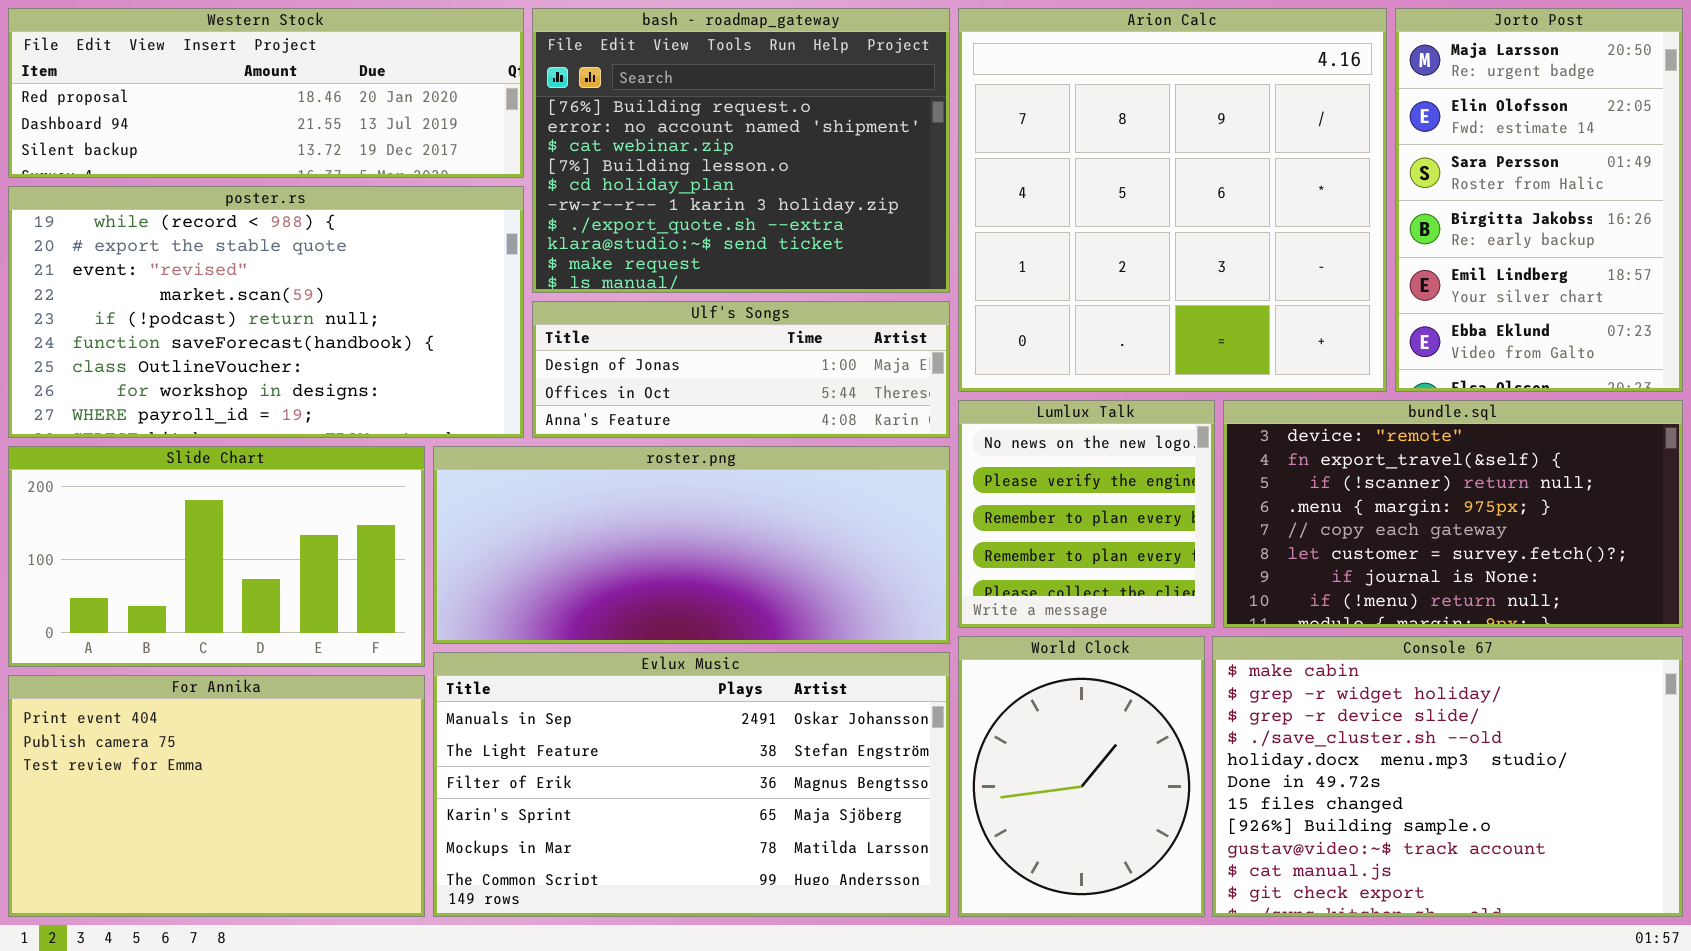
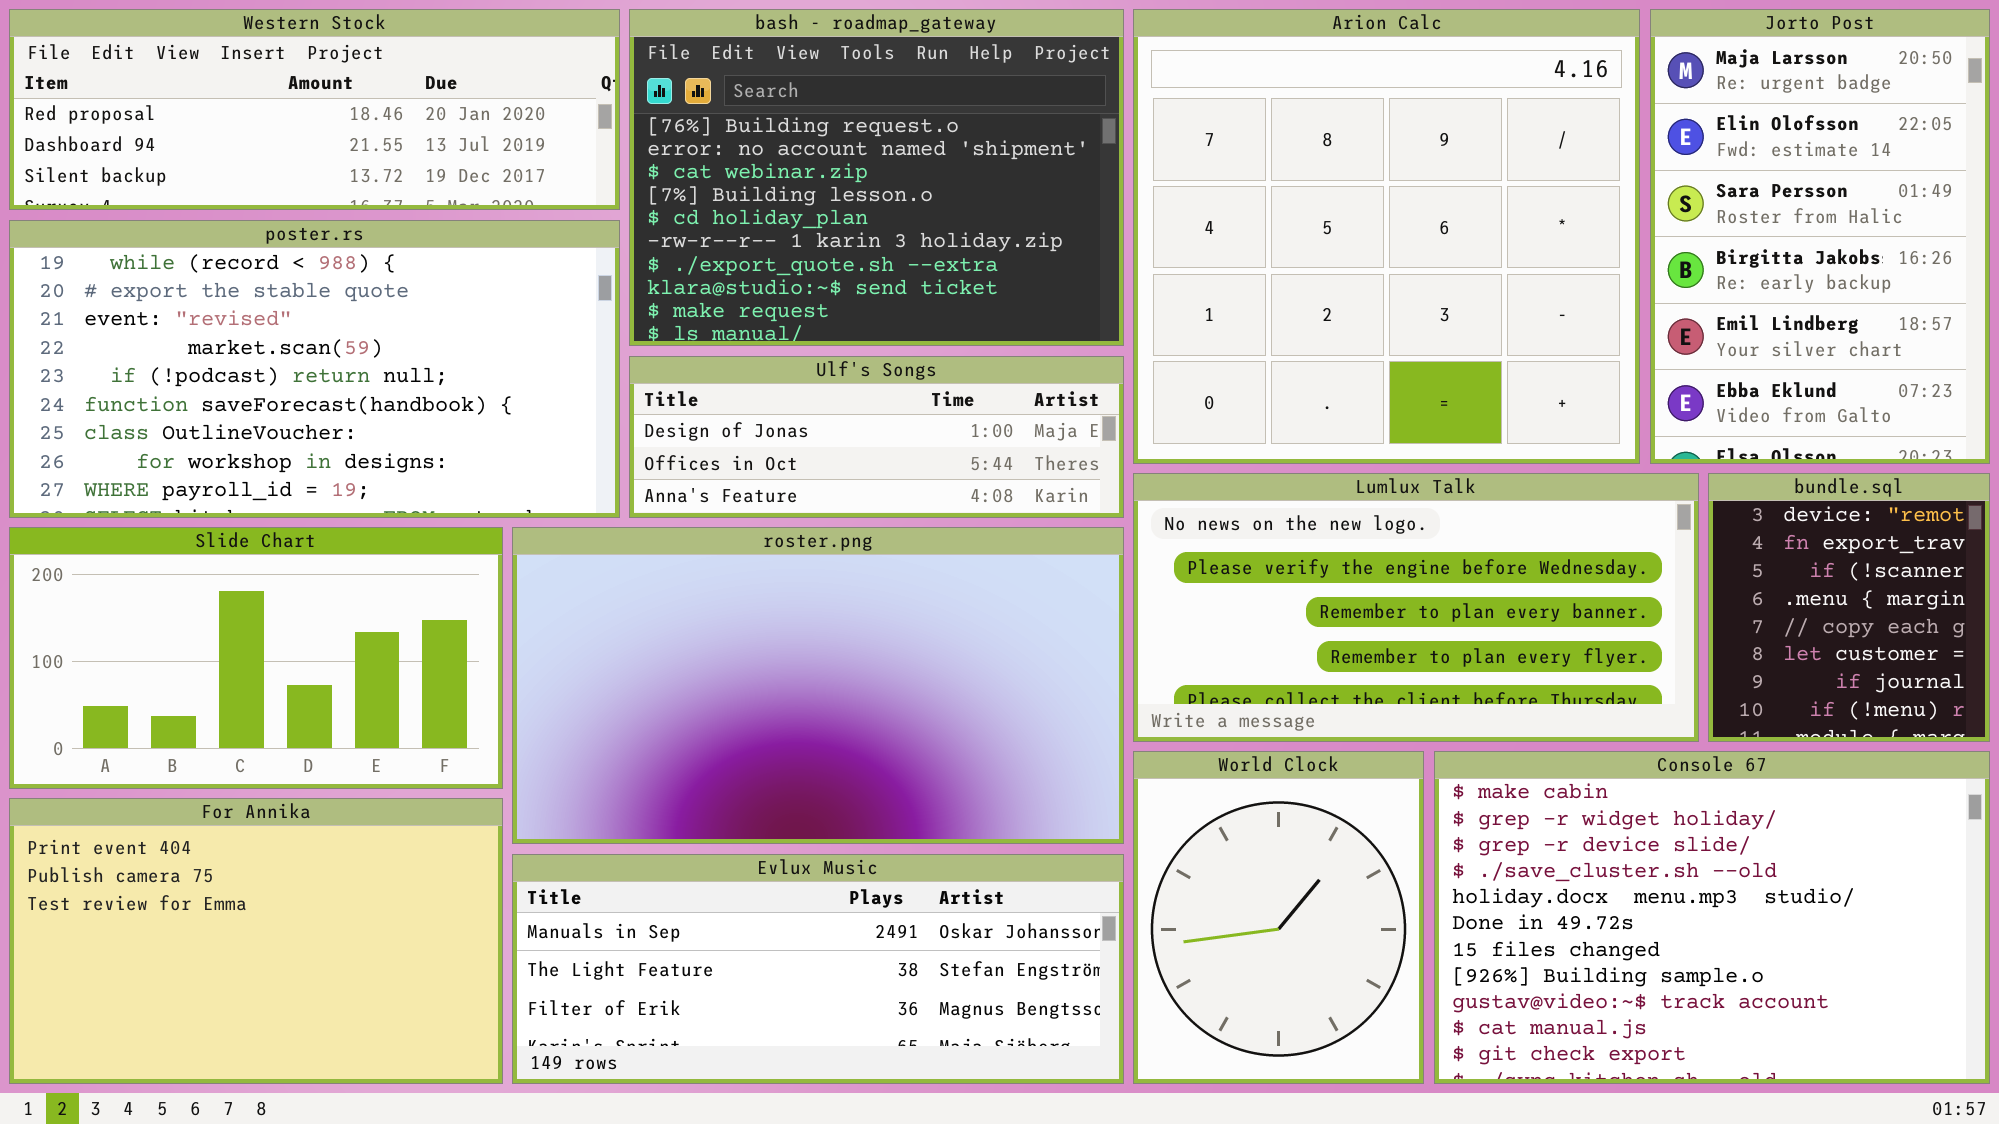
Lumlux Talk: [958,400,1215,628] -> [1133,473,1699,742], resized
bundle.sql: [1223,400,1683,628] -> [1708,473,1990,742], resized
roster.png: [433,446,950,644] -> [512,527,1124,844], resized
Evlux Music: [433,652,950,917] -> [512,854,1124,1084], resized

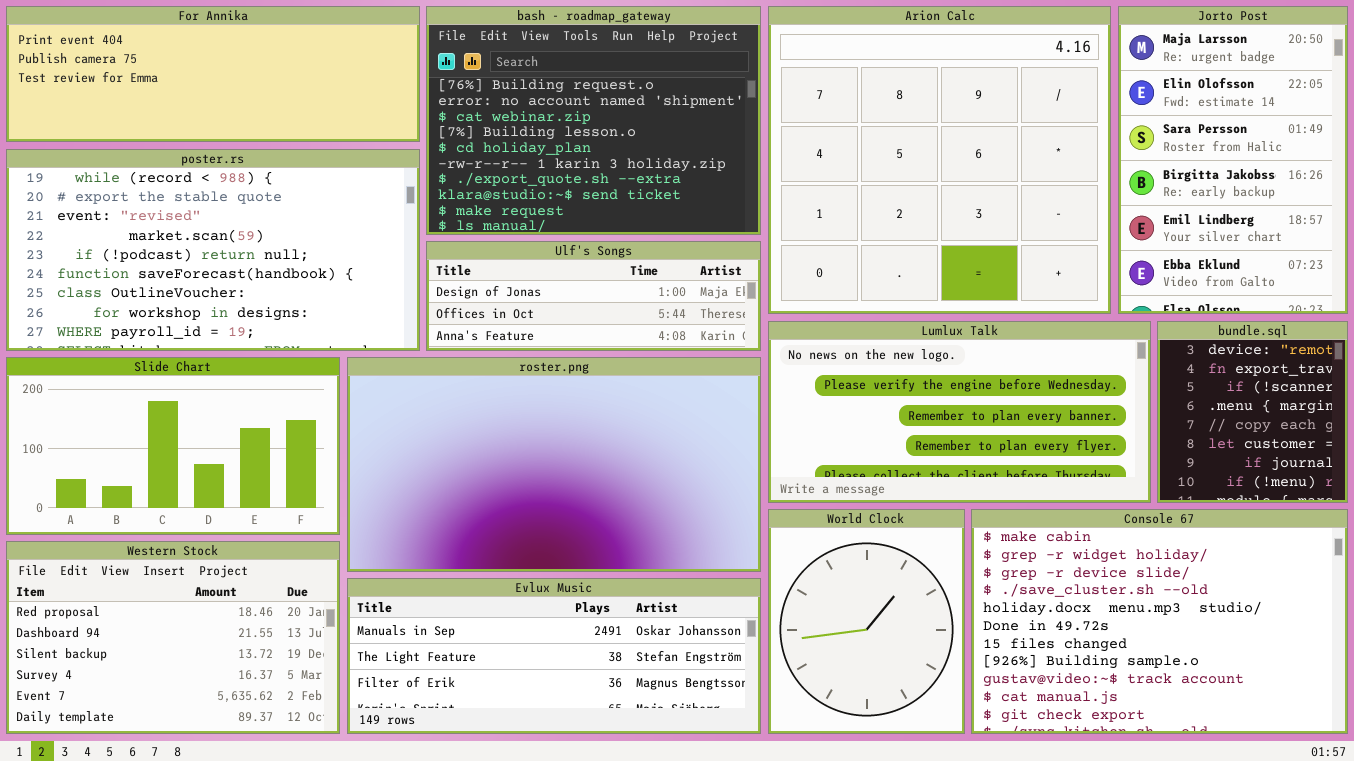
Western Stock: [9,9,620,210] -> [6,541,340,734], moved, resized
For Annika: [9,798,503,1084] -> [6,6,420,142], moved, resized

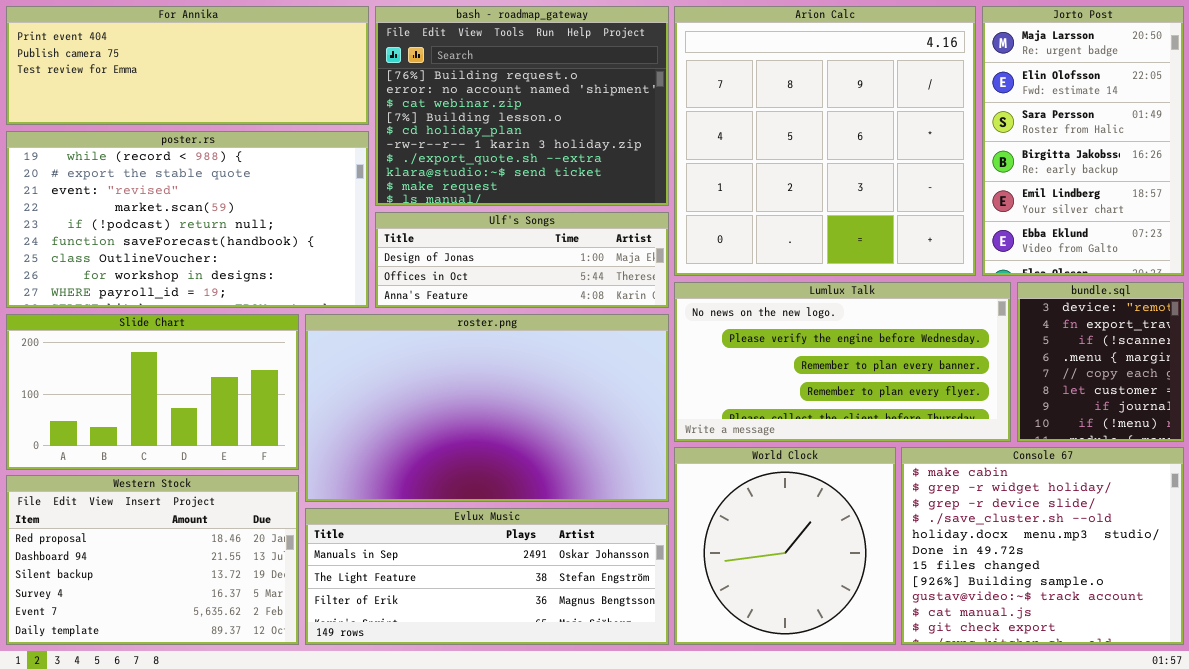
World Clock: [768,509,965,734] -> [674,447,896,645], resized
Console 67: [971,509,1348,734] -> [901,447,1184,645], resized

